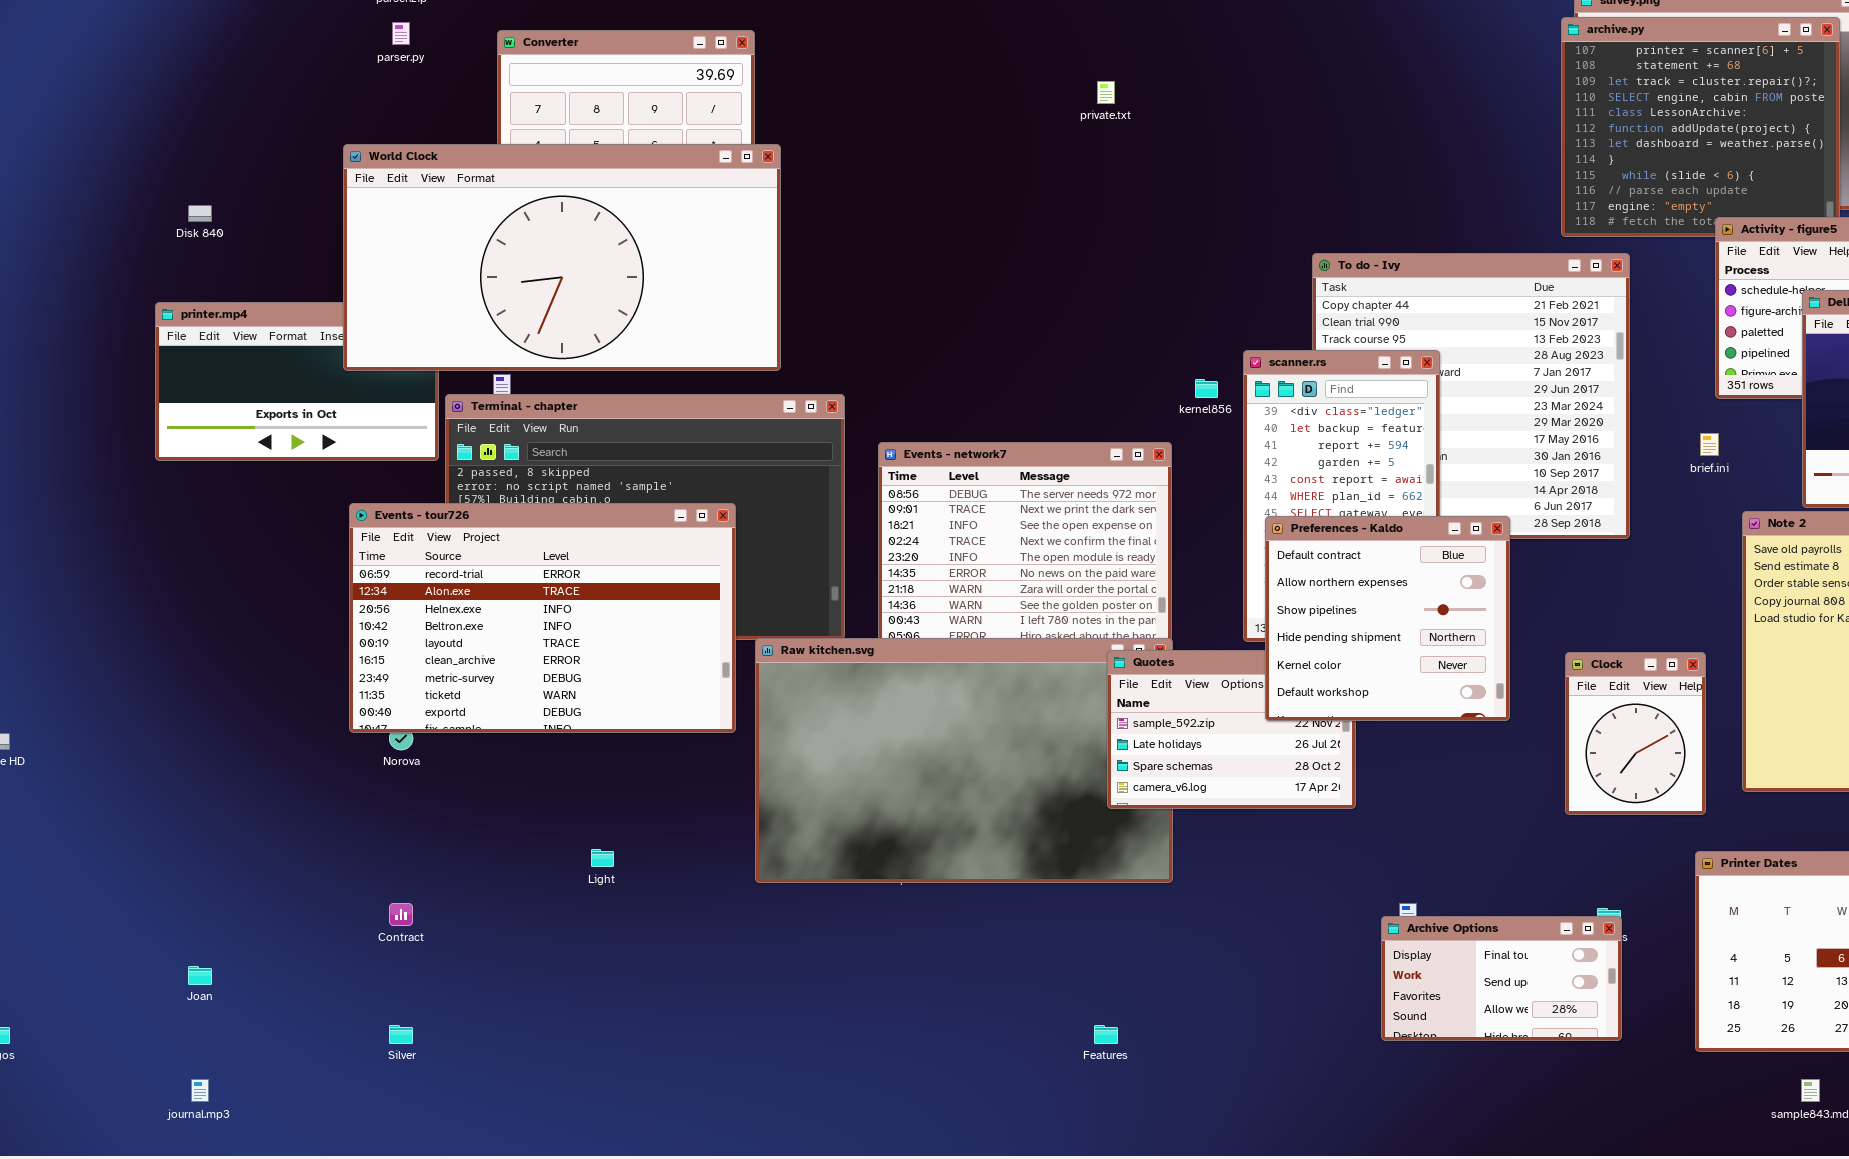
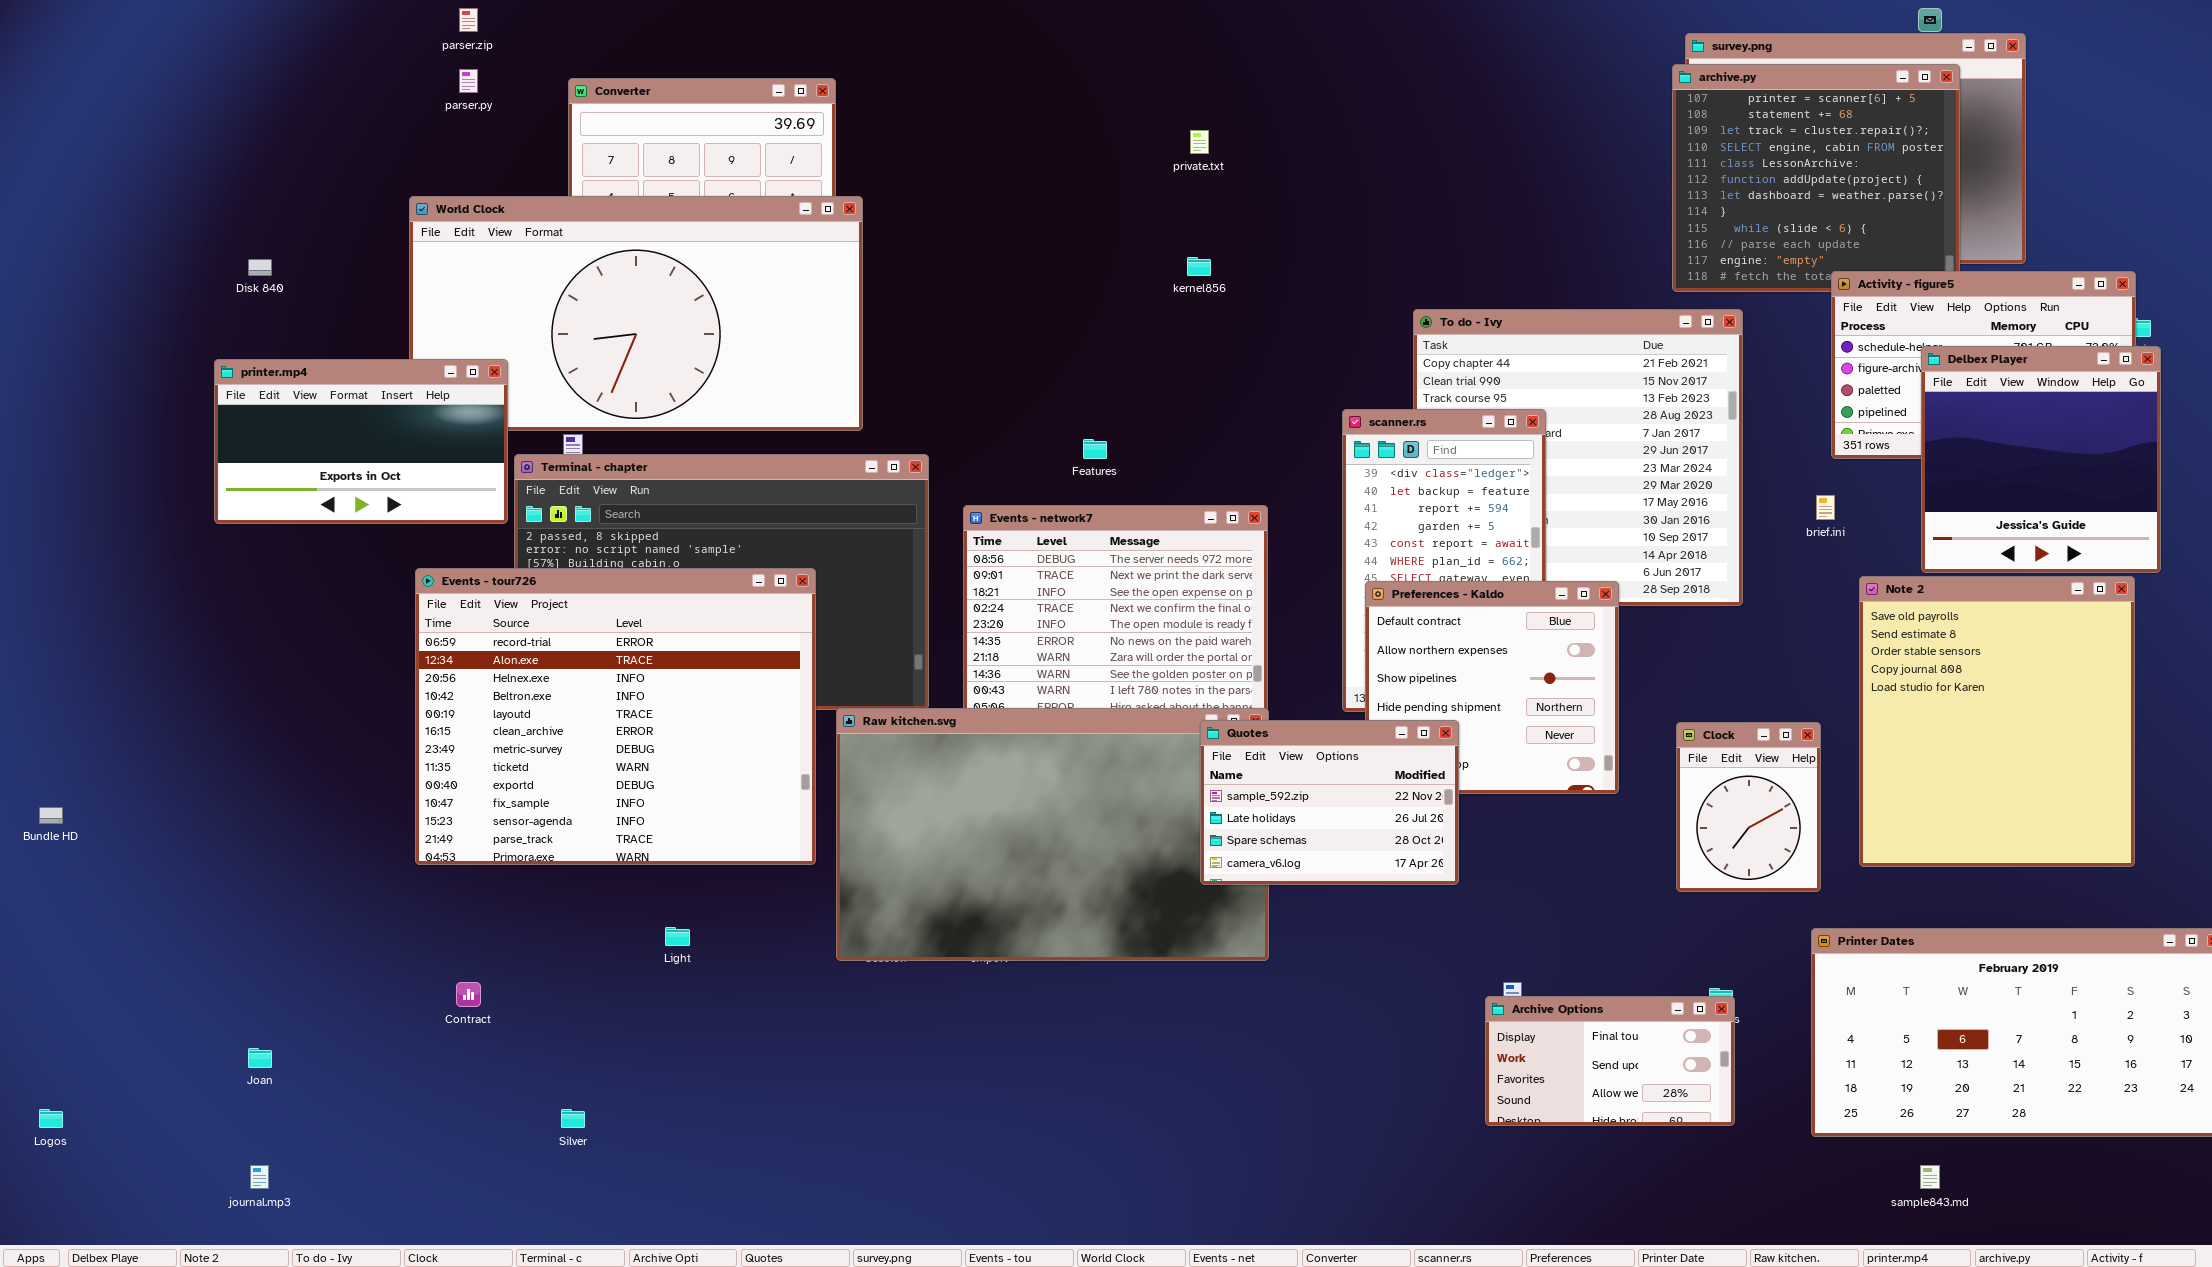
printer.mp4: [155,302,439,461] -> [214,359,508,524], raised
kernel856: [1195,379,1218,398] -> [1187,257,1211,276], moved
Events - tour726: [349,503,736,733] -> [415,568,816,865], resized
Quotes: [1107,650,1356,809] -> [1200,720,1459,885], raised
Silver: [389,1025,413,1044] -> [561,1109,585,1128], moved
Features: [1094,1025,1118,1044] -> [1083,439,1107,459], moved

